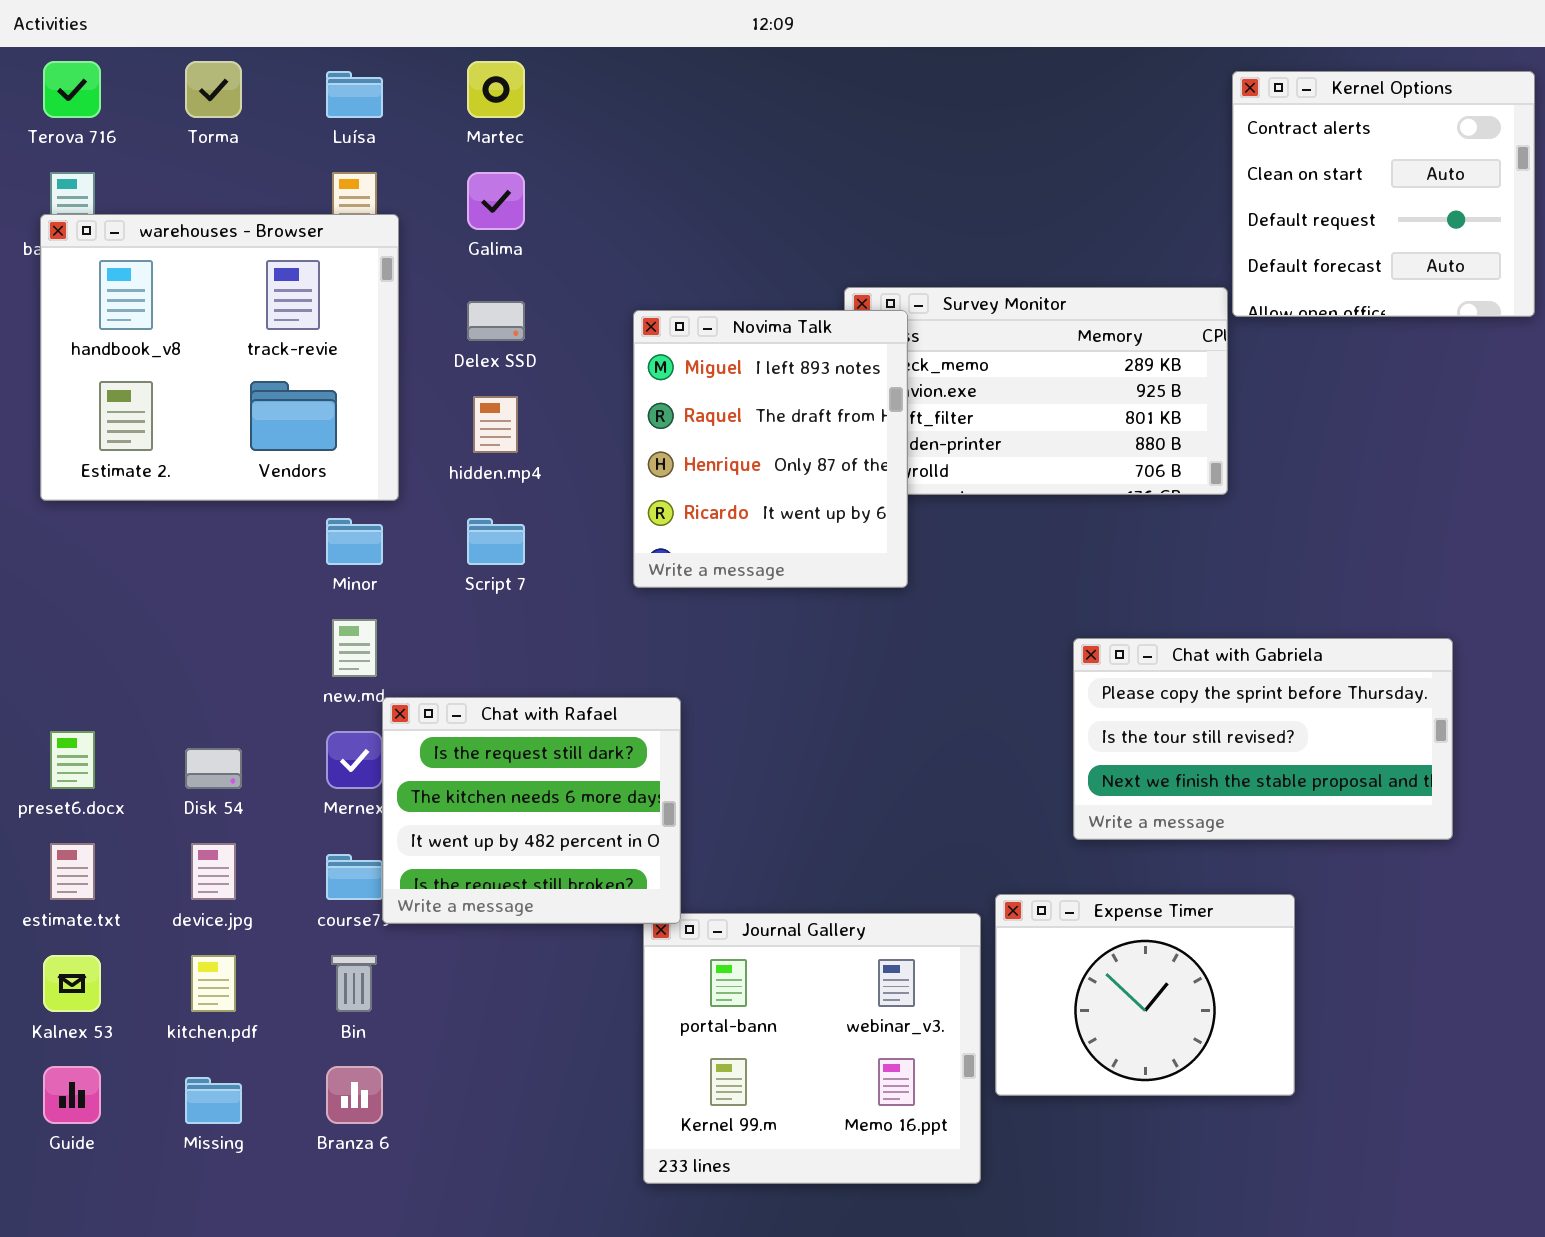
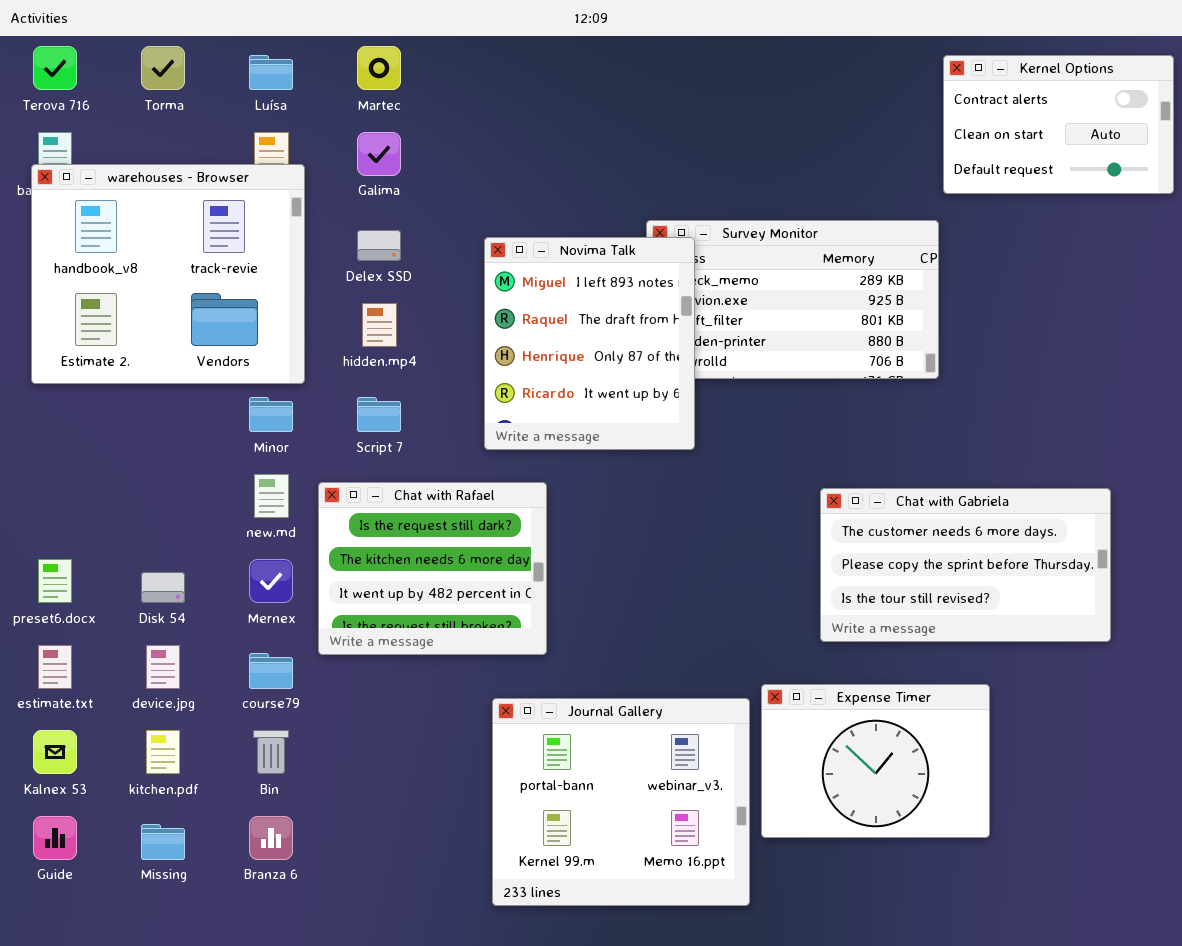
Kernel Options: [1232,71,1535,317] -> [943,55,1174,194], resized
Chat with Gabriela: [1073,638,1453,840] -> [820,488,1111,642], scrolled up 1 row
Chat with Rafael: [382,697,681,924] -> [318,482,547,655], moved

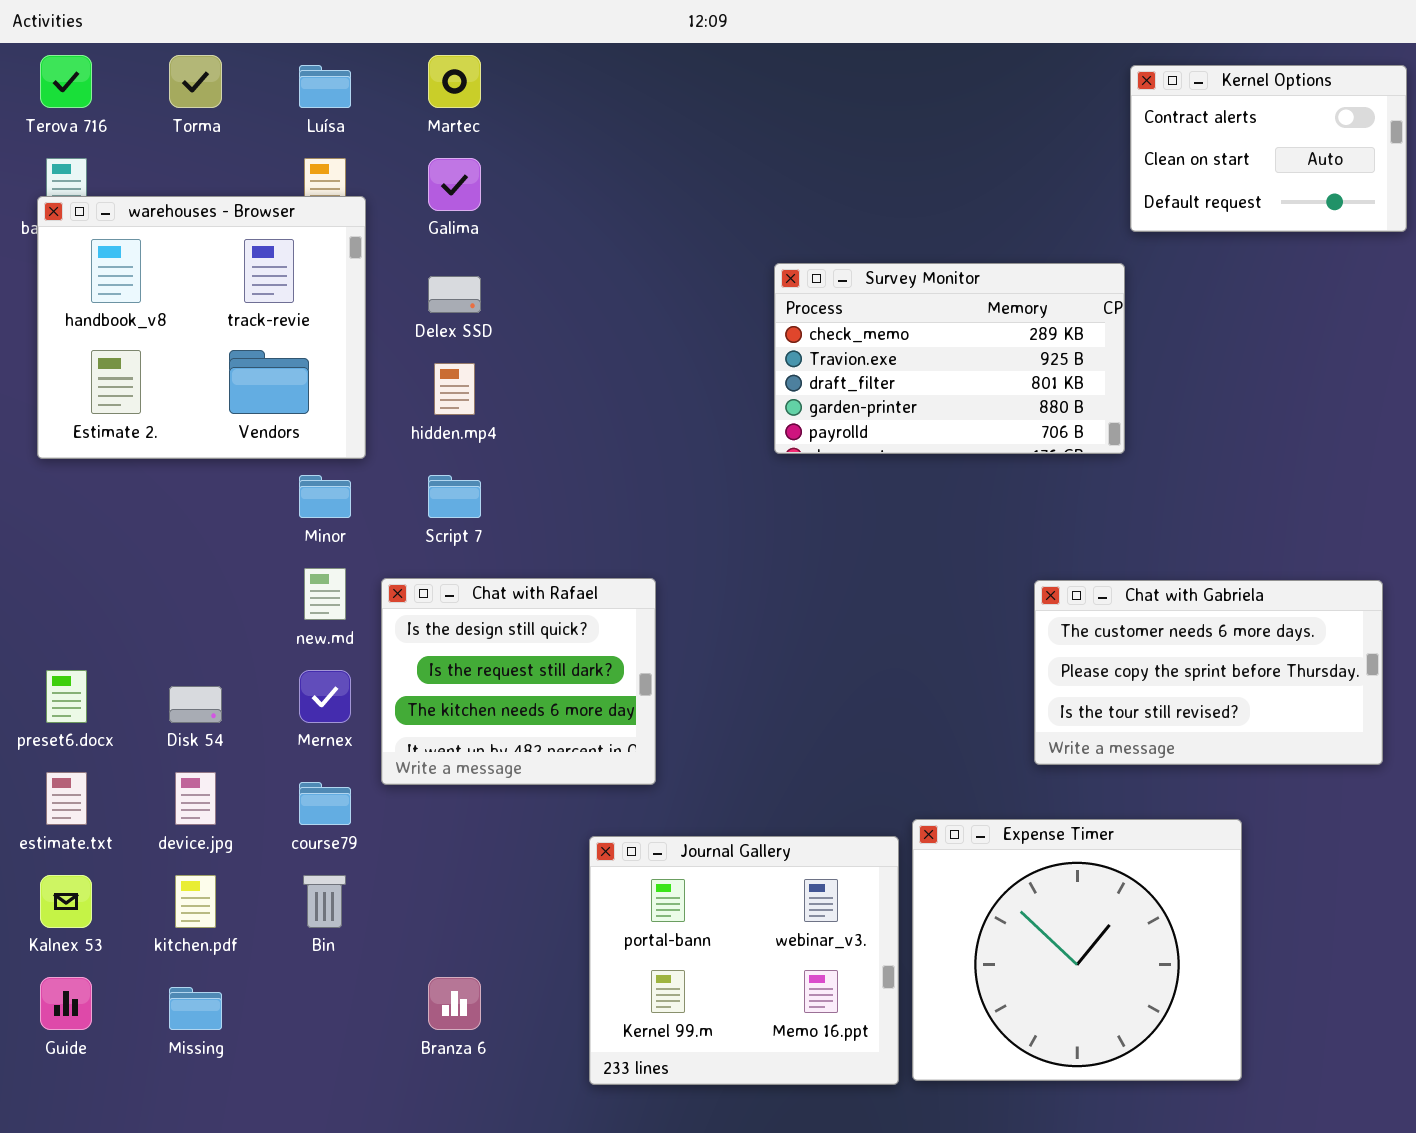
Novima Talk: [484,237,695,450] -> none, closed
Chat with Rafael: [318,482,547,655] -> [381,578,656,785], scrolled up 1 row
Chat with Gabriela: [820,488,1111,642] -> [1034,580,1383,765], moved
Expense Timer: [761,684,990,838] -> [912,819,1242,1081], resized
Branza 6: [249,816,293,860] -> [428,977,481,1030], moved

